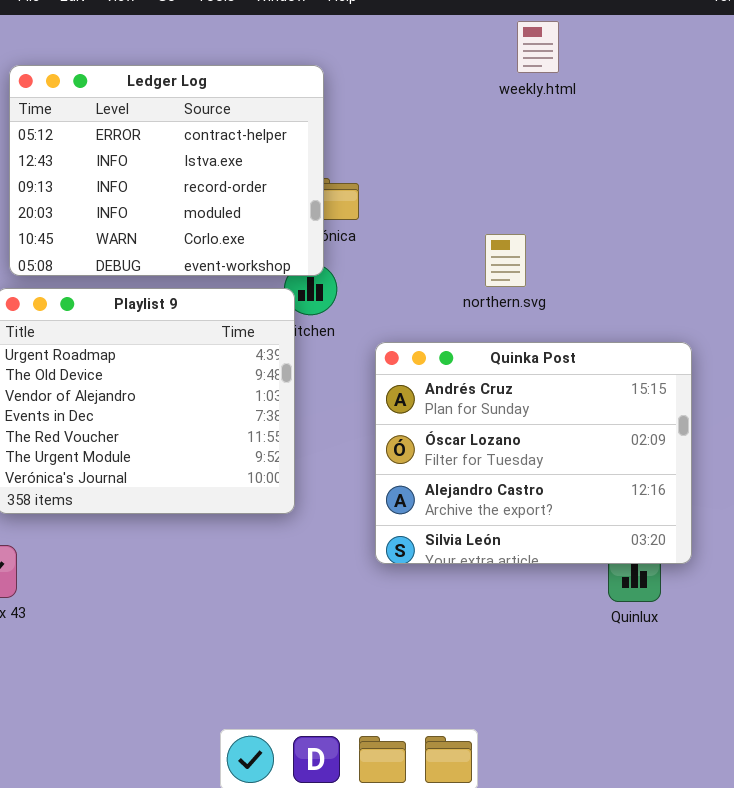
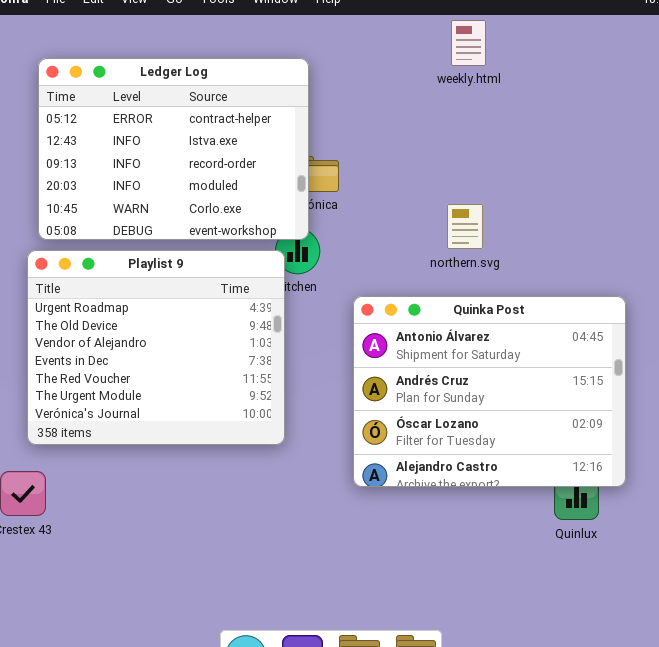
weekly.html: [517,21,559,73] -> [451,20,486,66], moved
Quinka Post: [375,342,692,564] -> [353,296,626,487], scrolled up 1 row

